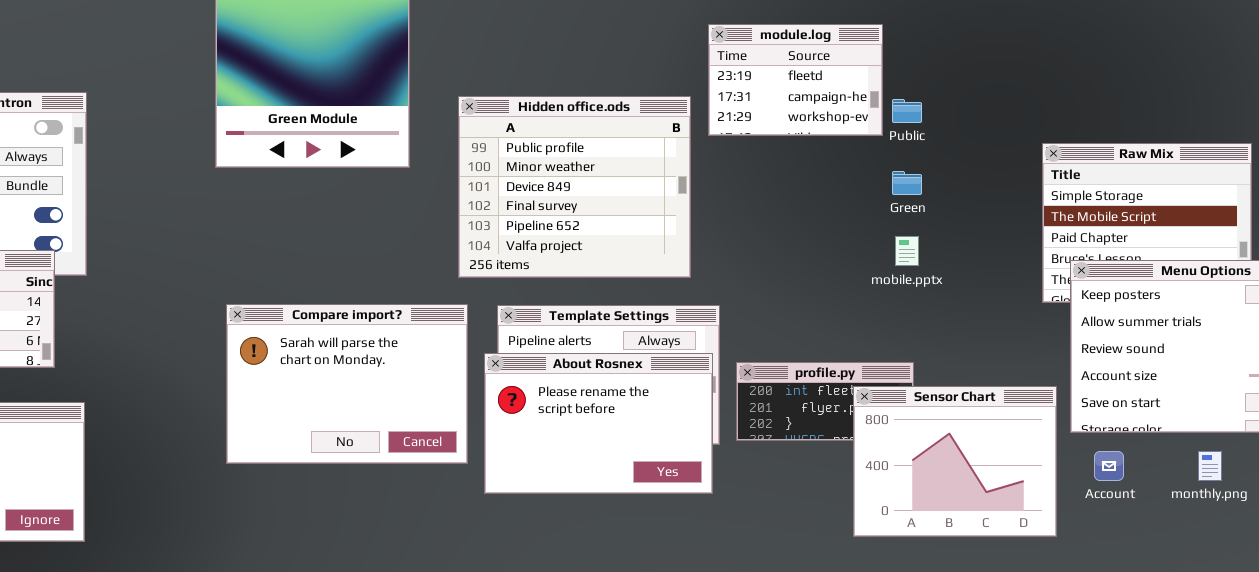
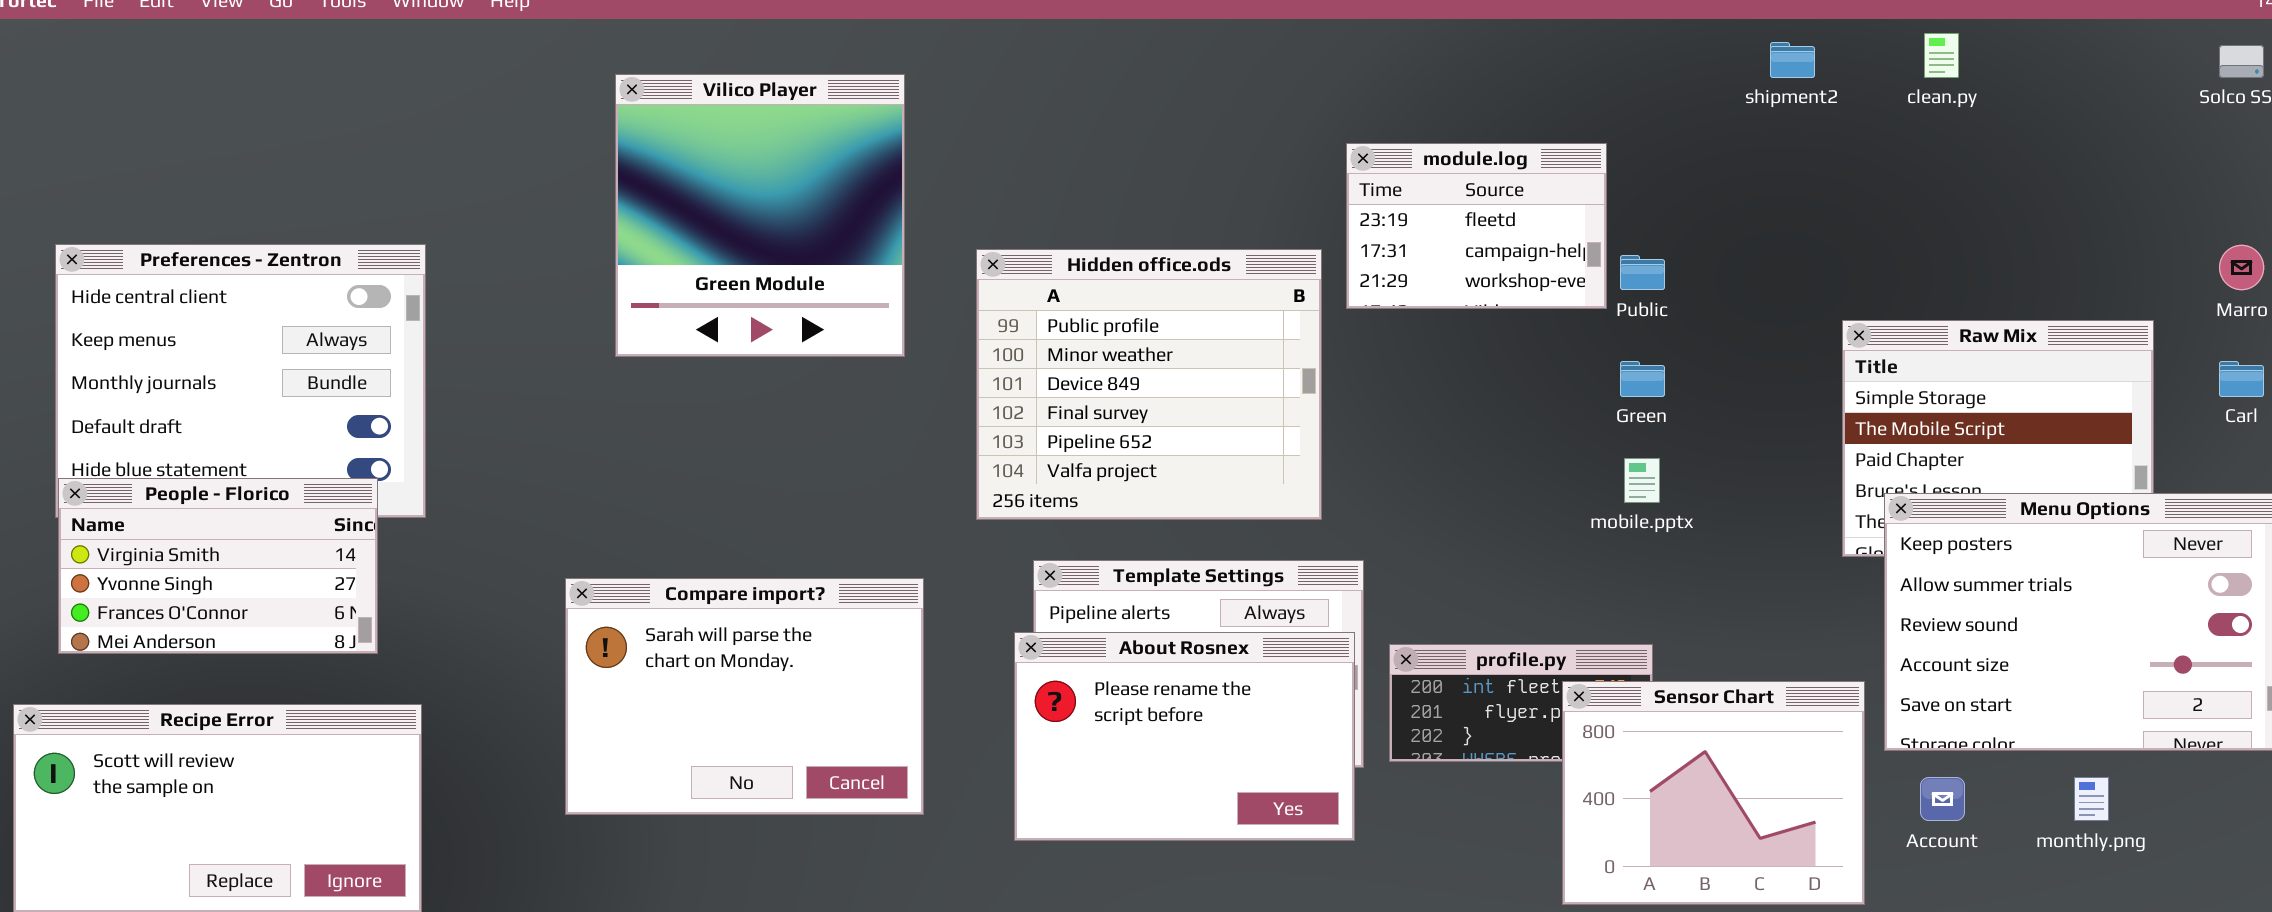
Compare import?: [226,304,468,464] -> [565,578,924,815], moved

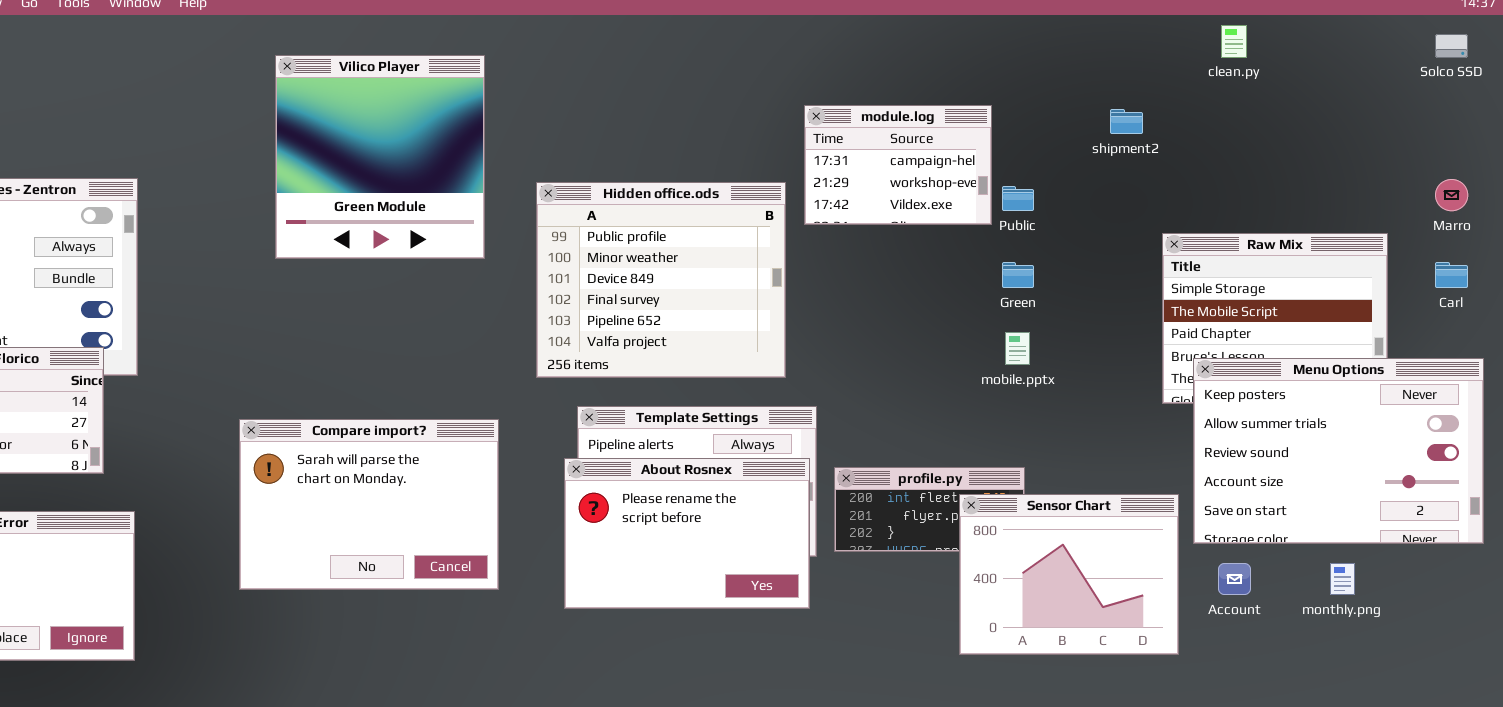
shipment2: [1770,42,1815,78] -> [1110,109,1143,134], moved
module.log: [1346,143,1607,309] -> [804,105,992,225], scrolled down 1 row

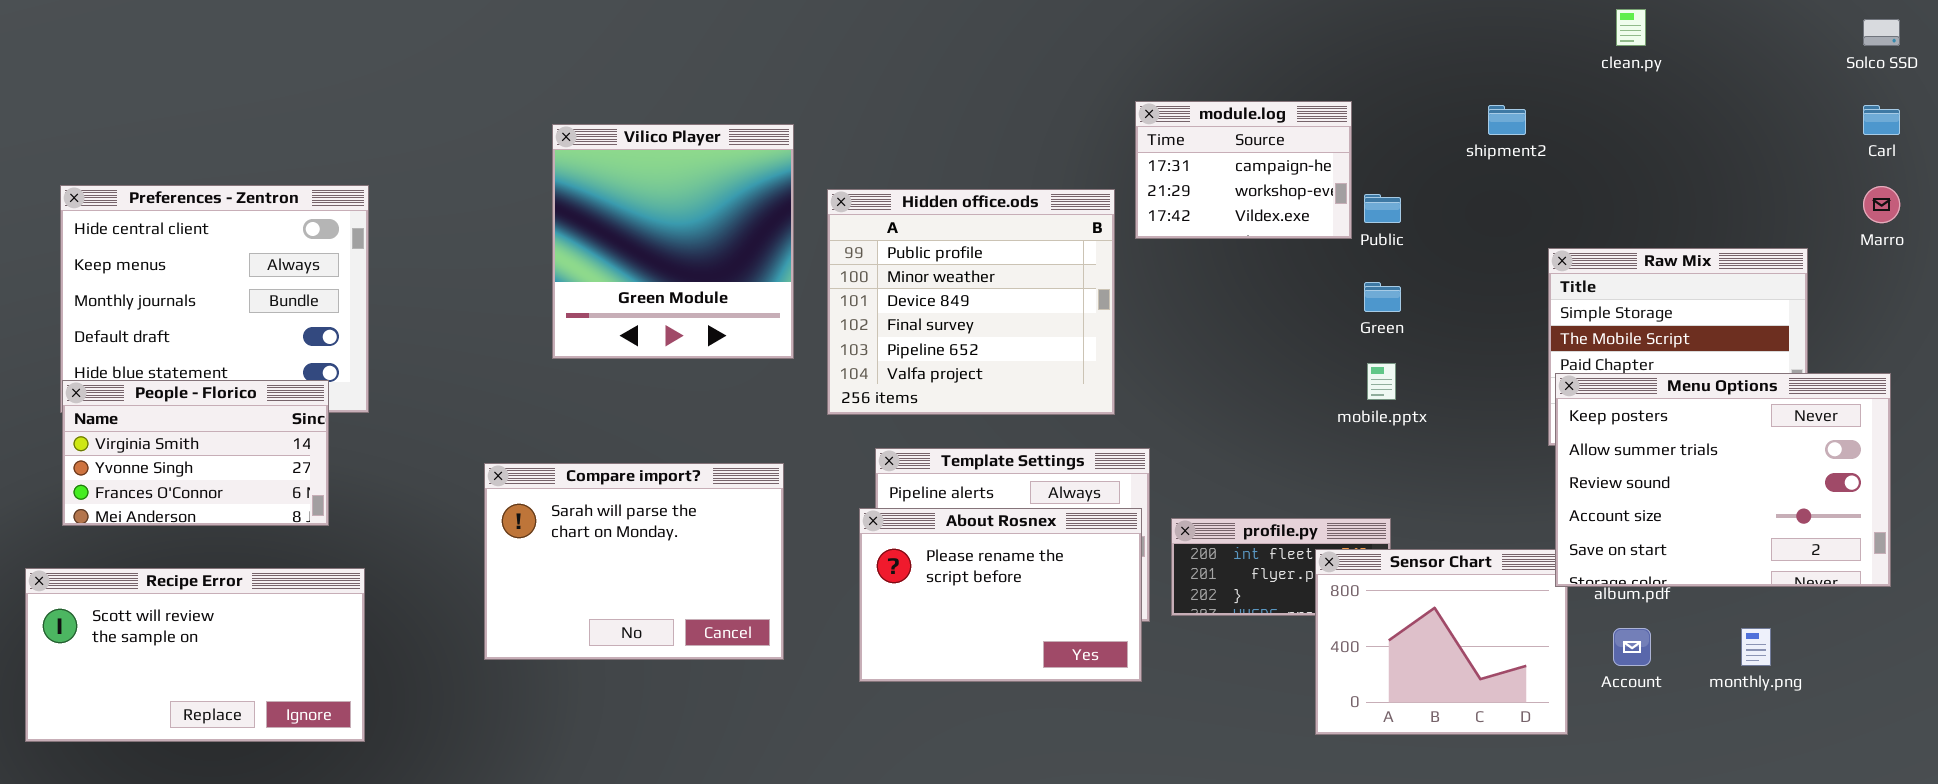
Vilico Player: [275,55,485,259] -> [552,124,794,359], moved
Carl: [1435,262,1468,288] -> [1863,105,1900,135], moved
Menu Options: [1193,358,1484,544] -> [1555,373,1891,587], moved

